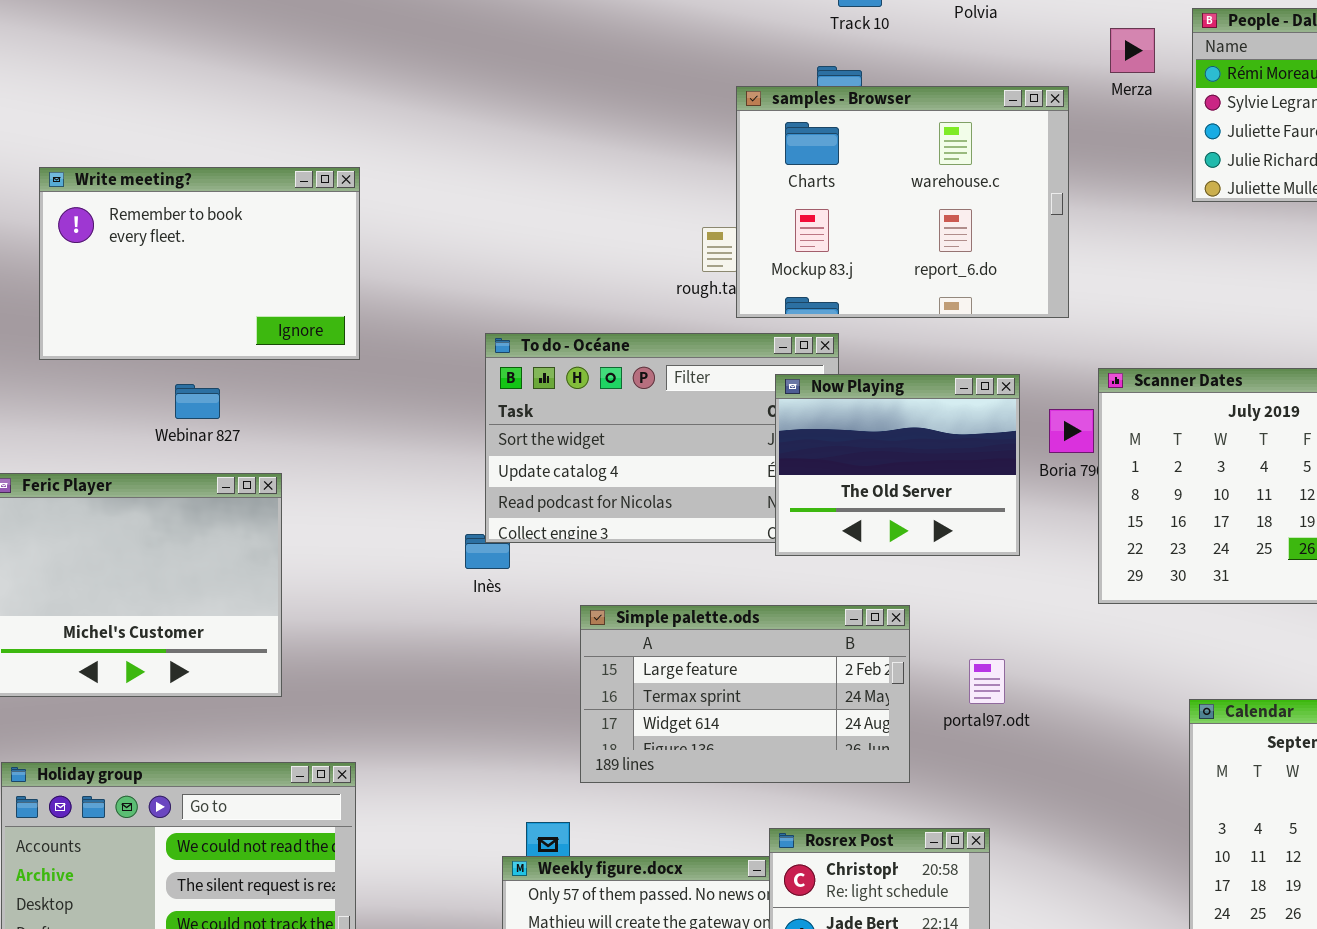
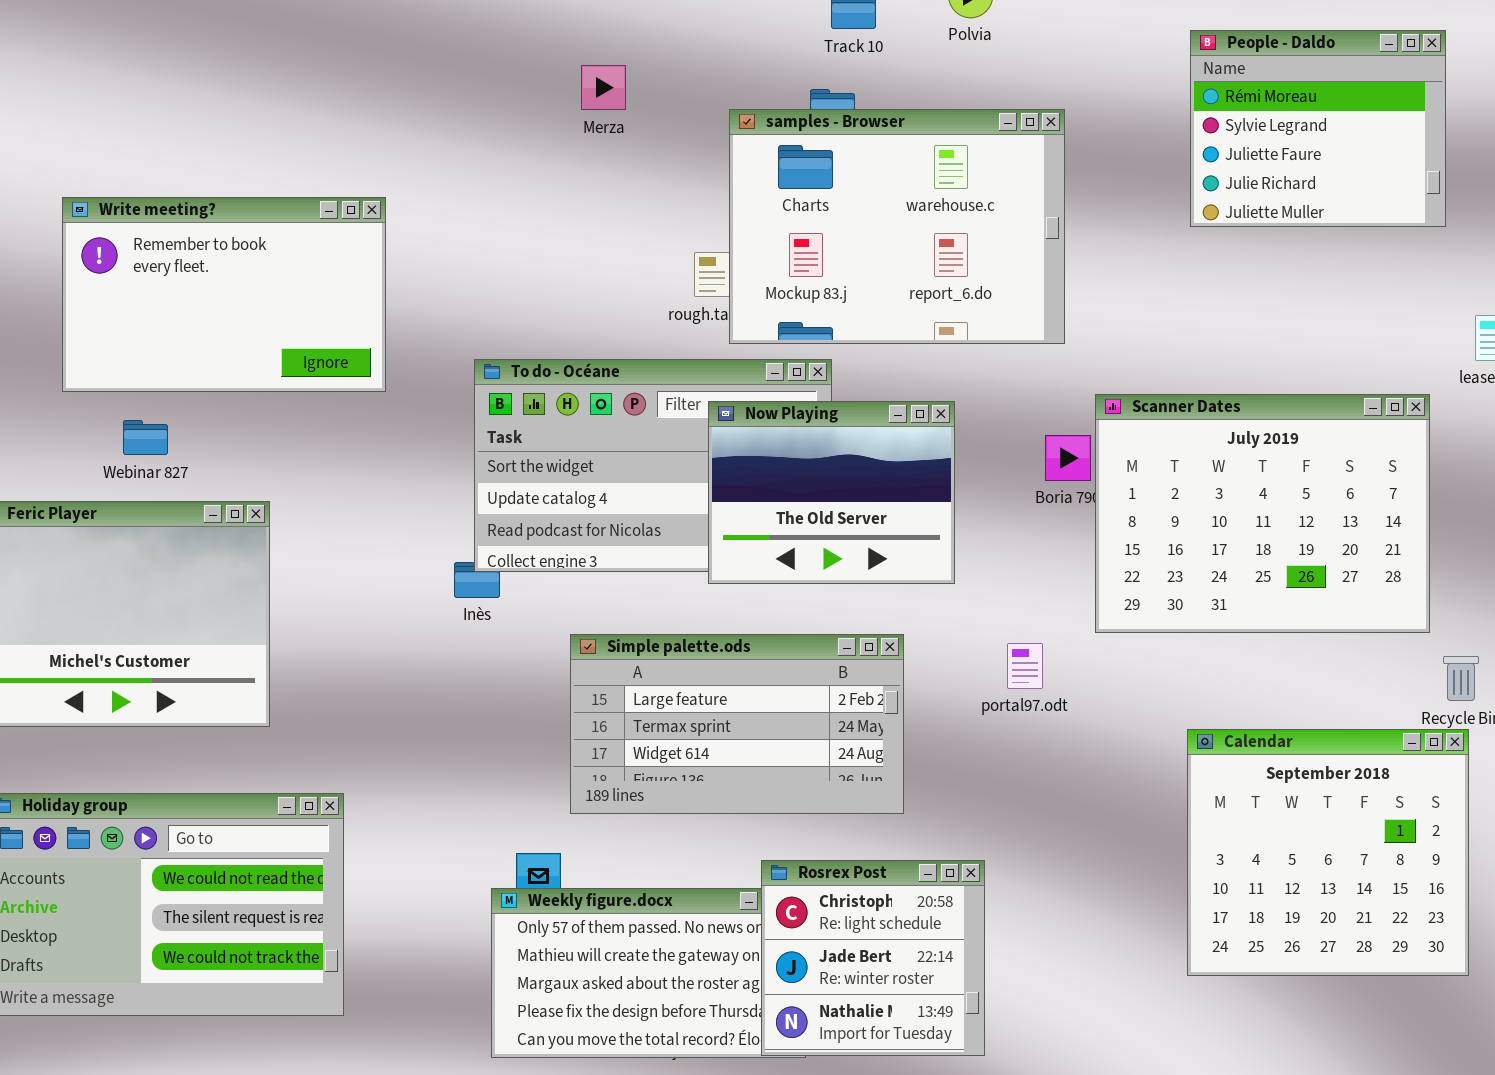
Merza: [1110,28,1155,73] -> [581,65,626,110], moved
Write meeting?: [39,167,360,360] -> [62,197,386,392], moved
Now Playing: [775,374,1020,556] -> [708,401,955,584], moved
Webinar 827: [175,384,220,419] -> [123,420,168,455], moved
portal97.odt: [969,659,1005,704] -> [1007,643,1043,689], moved

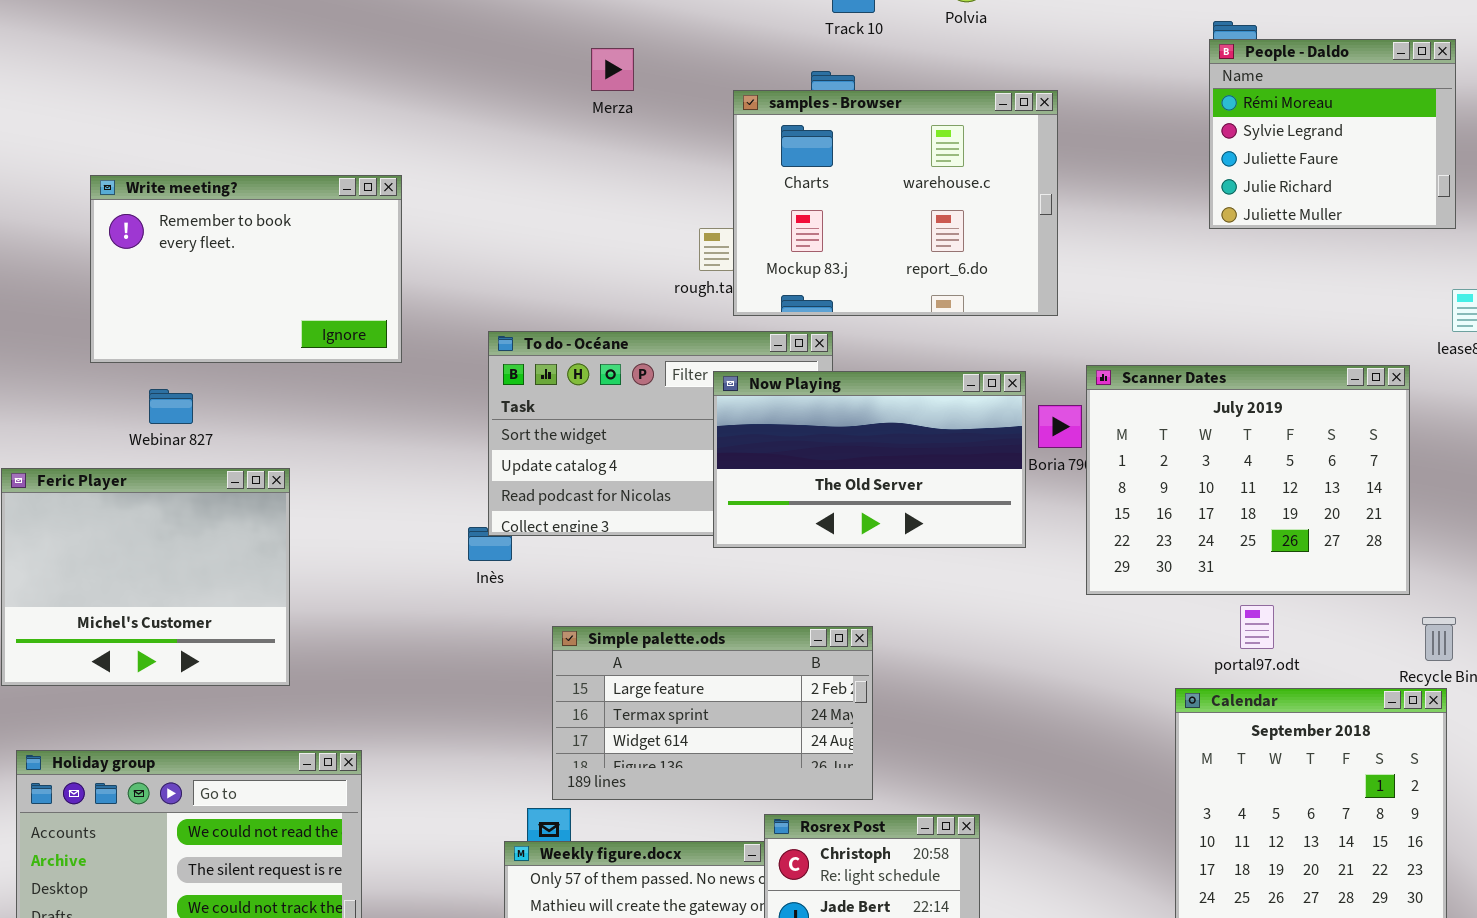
People - Daldo: [1190,30,1446,227] -> [1209,39,1456,229], moved
Now Playing: [708,401,955,584] -> [713,371,1026,548], resized
Simple palette.ods: [570,634,904,814] -> [552,626,873,800], moved
portal97.odt: [1007,643,1043,689] -> [1240,605,1274,649], moved

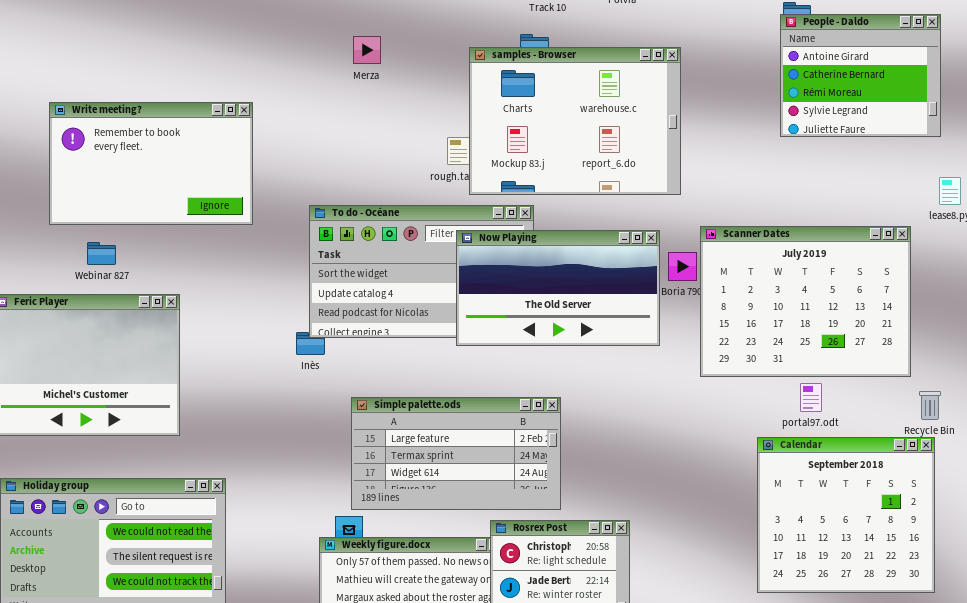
People - Daldo: [1209,39,1456,229] -> [780,14,941,137], scrolled up 2 rows
Merza: [591,48,634,91] -> [353,36,381,64], moved

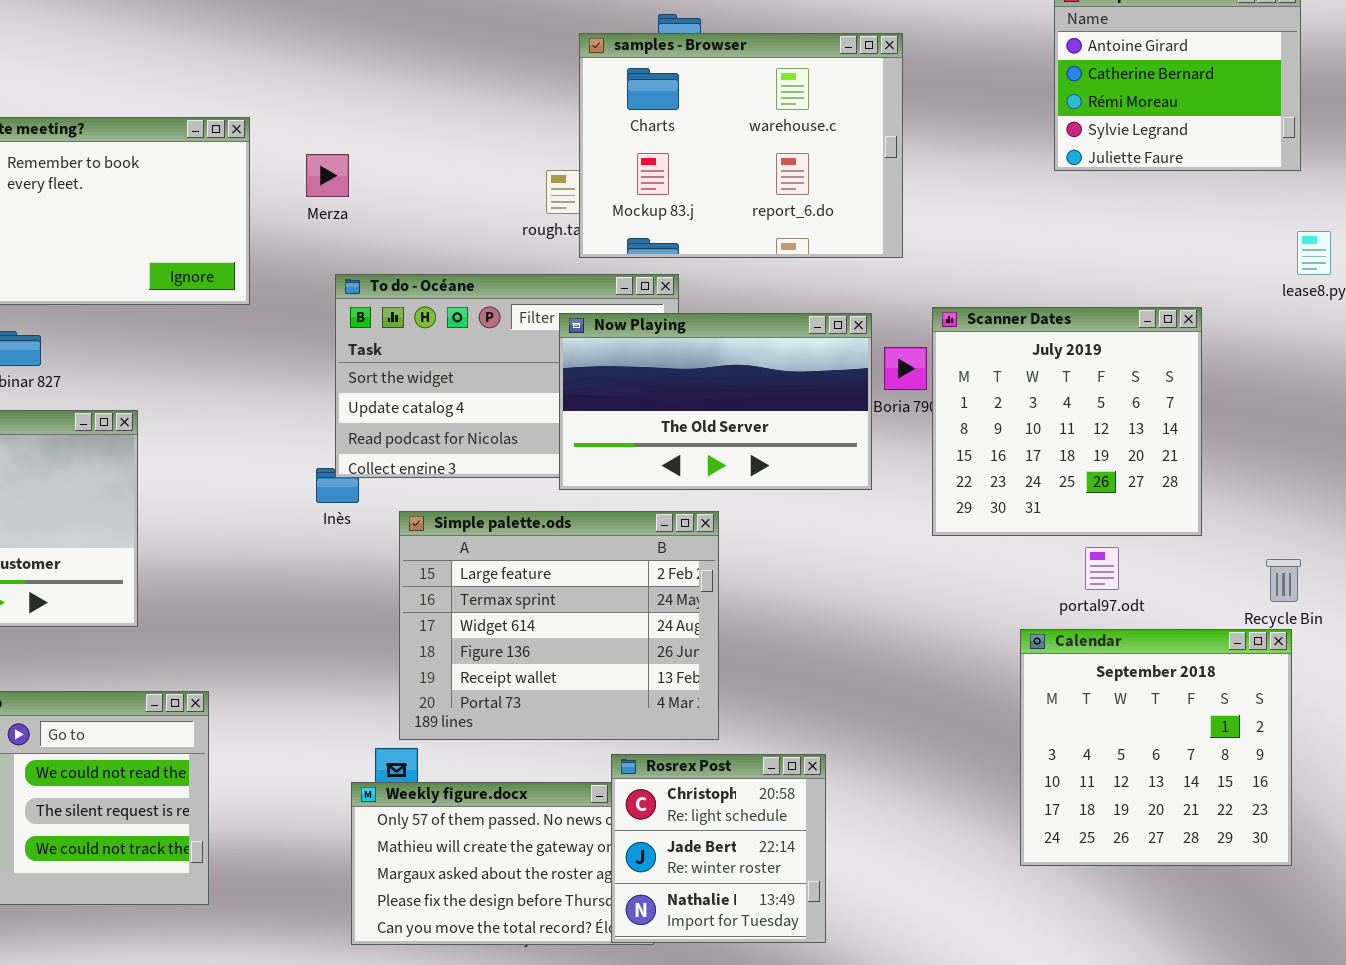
Merza: [353,36,381,64] -> [306,154,349,197], moved
Scanner Dates: [700,226,911,377] -> [932,307,1202,536], resized
Simple palette.ods: [351,397,561,510] -> [399,511,719,740], resized

